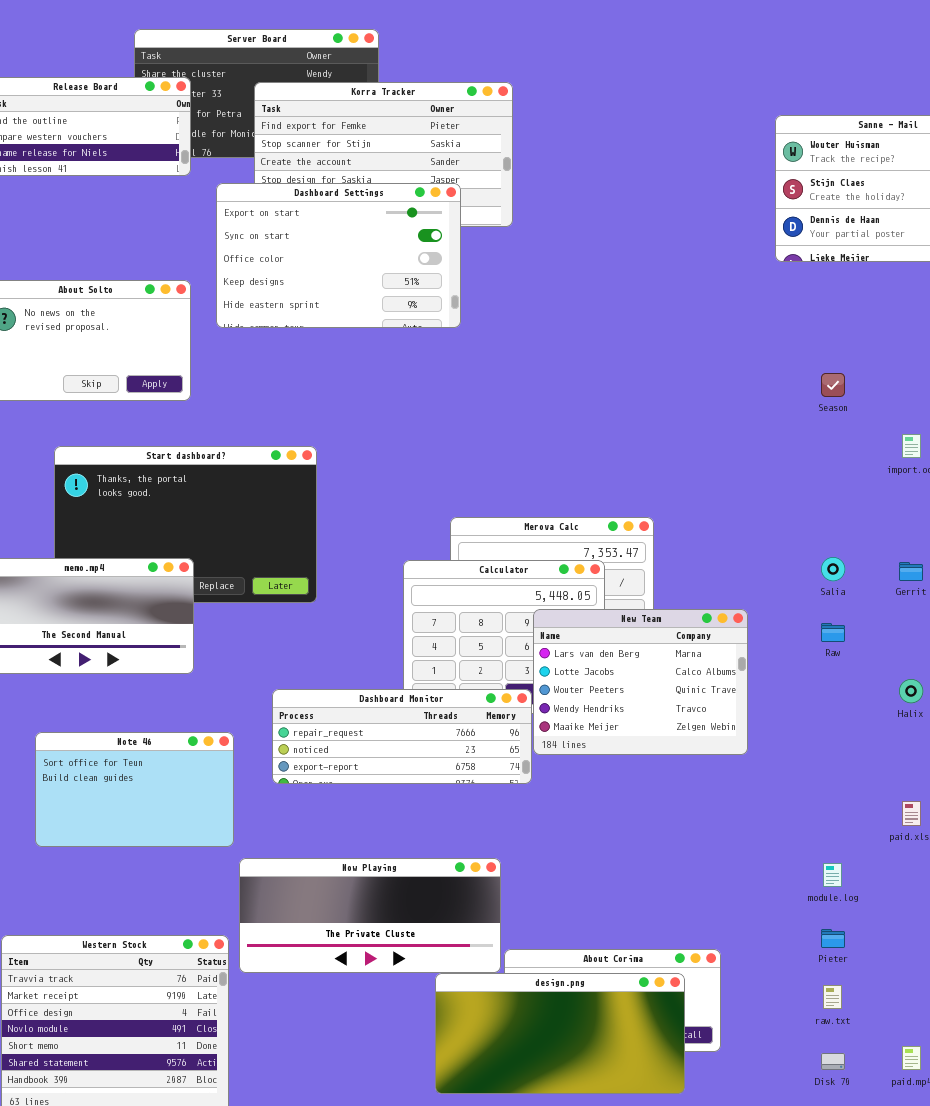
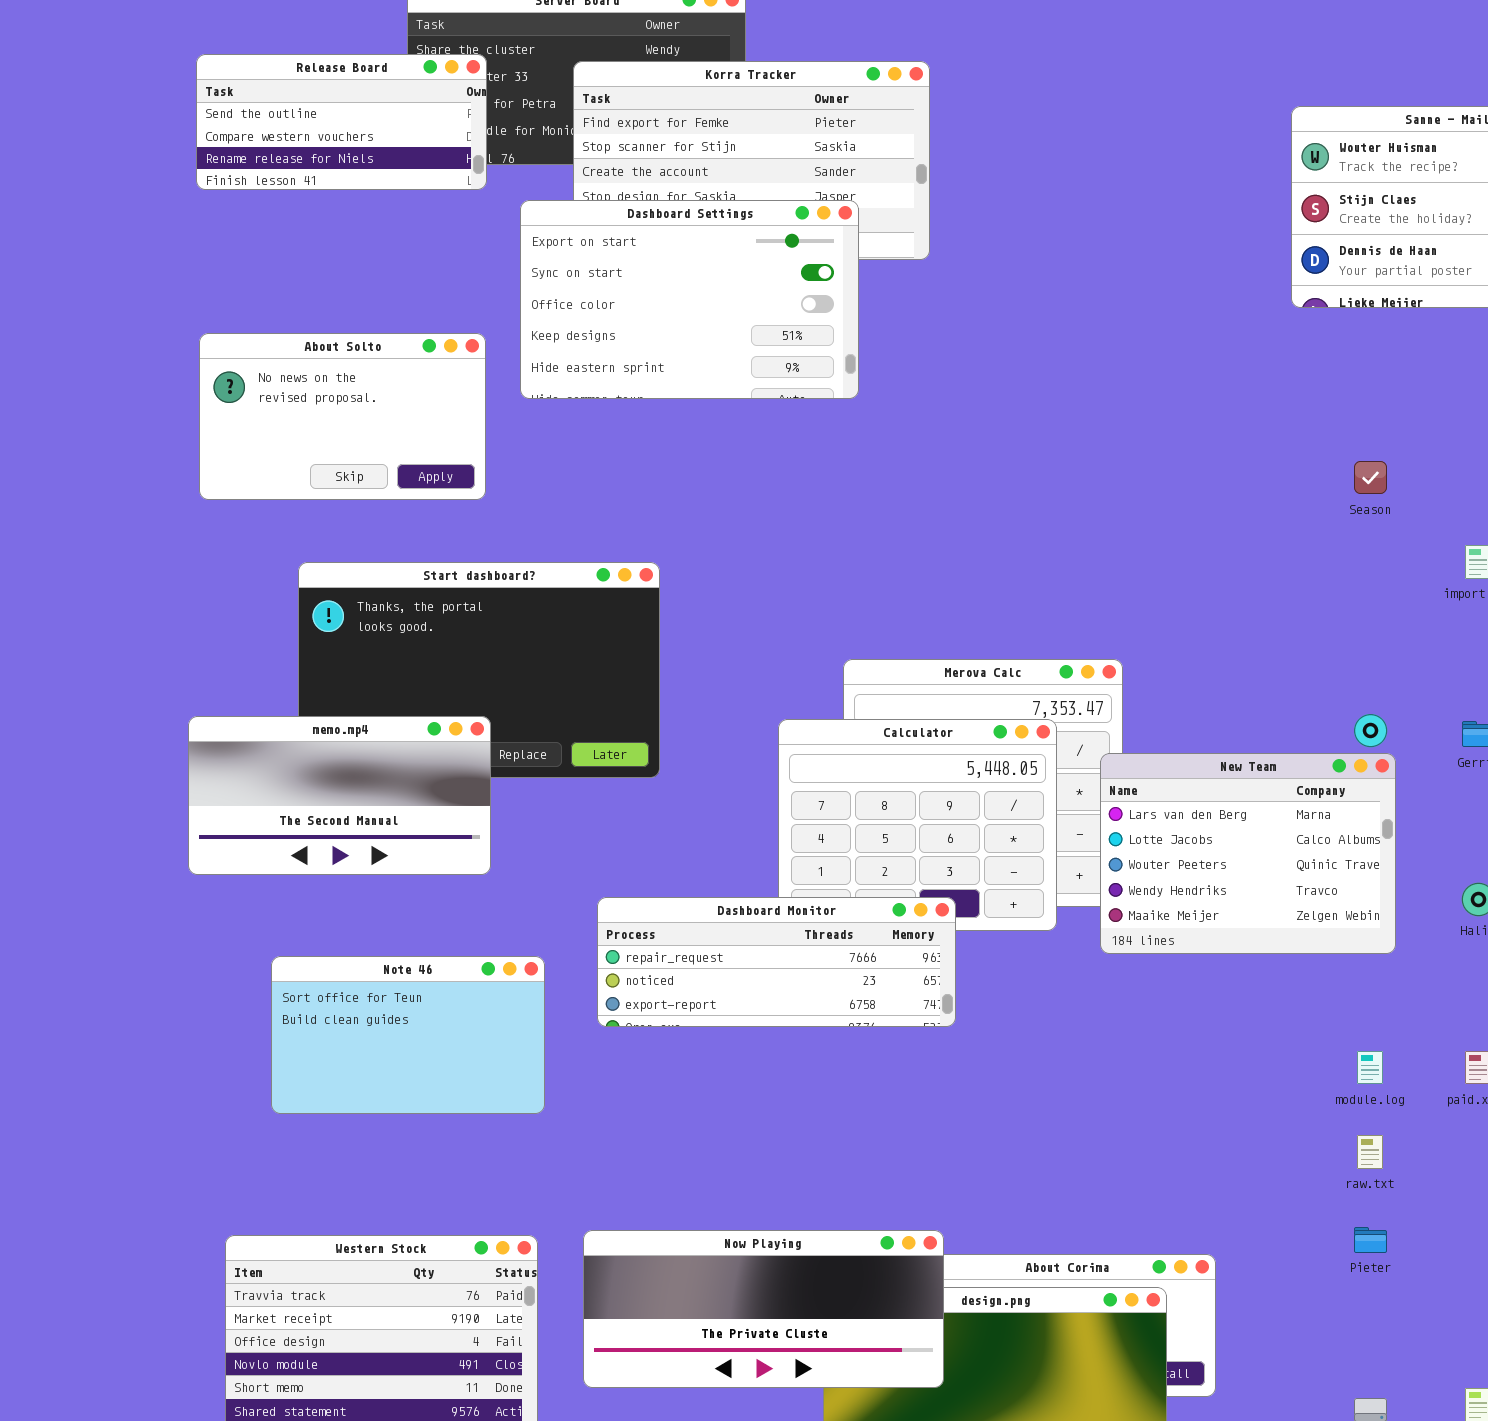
New Team: [533,609,748,755] -> [1100,753,1396,954], moved
Now Playing: [239,858,501,973] -> [583,1230,944,1388], moved
module.log: [823,863,842,887] -> [1357,1051,1383,1084], moved
raw.txt: [823,985,842,1009] -> [1357,1135,1383,1169], moved

